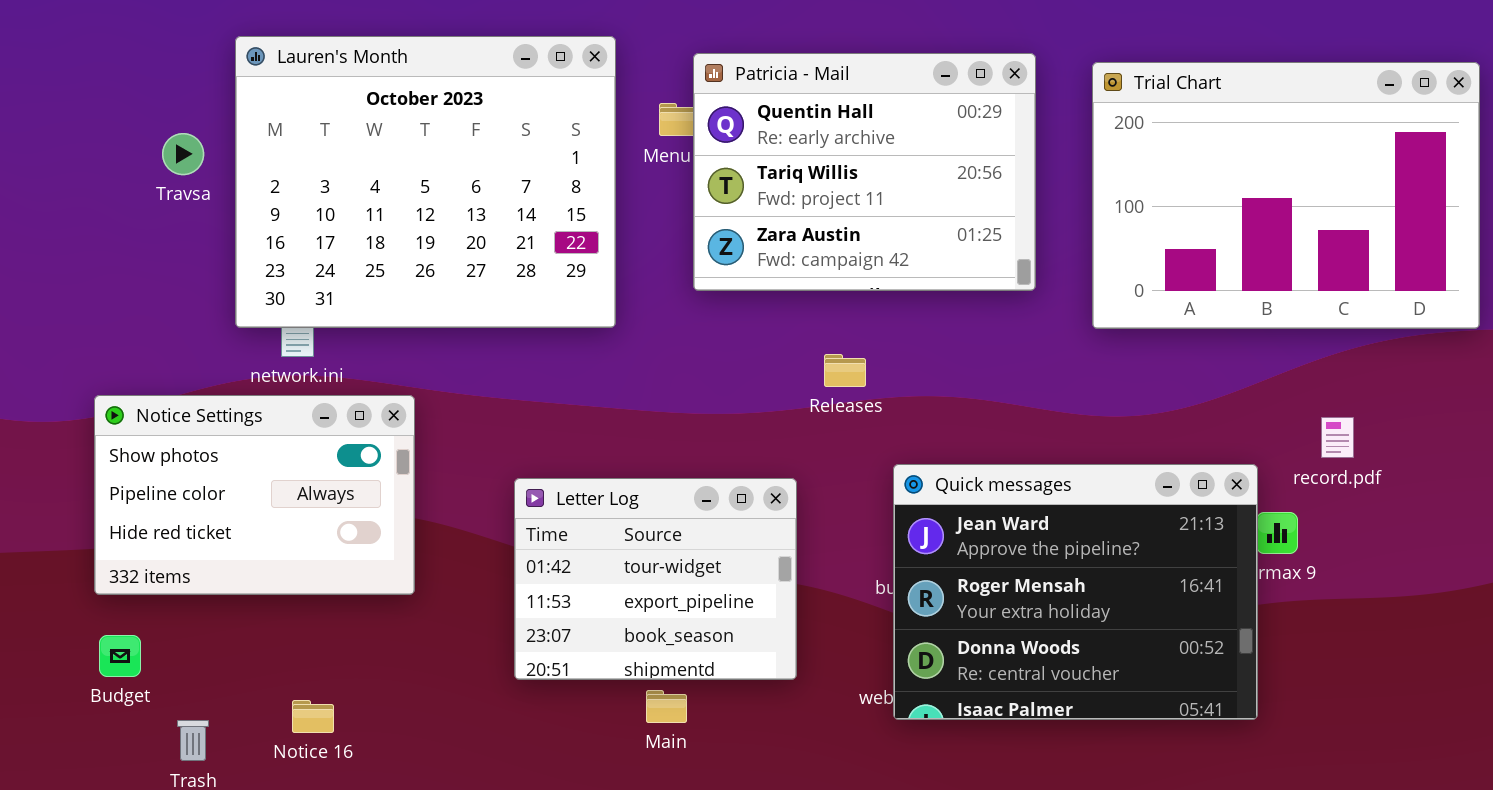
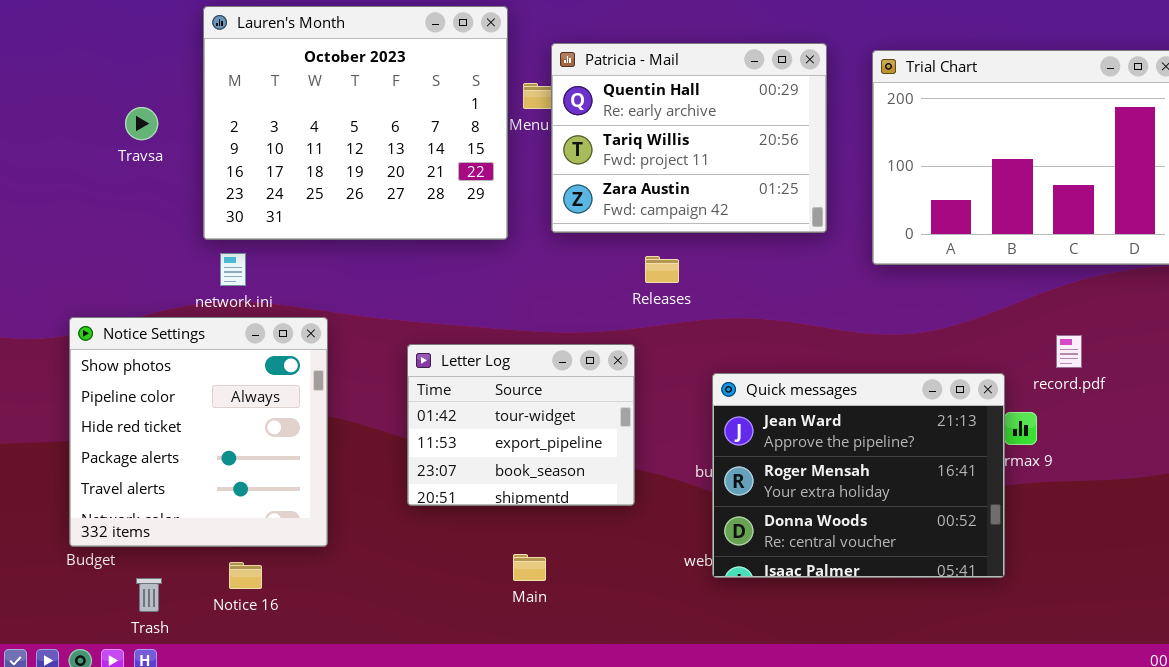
Lauren's Month: [235,36,616,328] -> [203,6,508,240], moved
Releases: [824,354,866,387] -> [645,256,679,283], moved
Notice Settings: [94,395,415,595] -> [69,317,328,547], resized
Letter Log: [514,478,797,680] -> [407,344,635,506], moved

